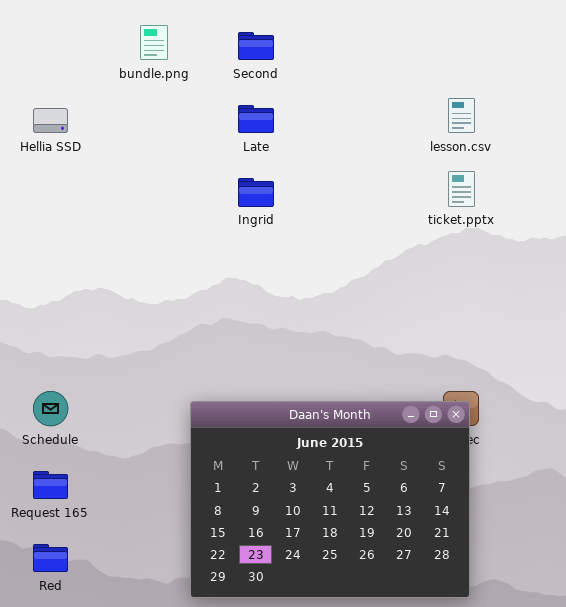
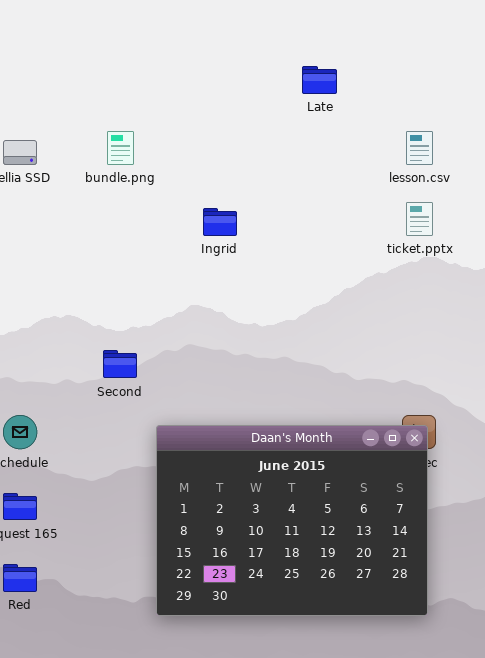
bundle.png: [140,25,168,60] -> [107,131,134,165], moved
Second: [238,32,274,60] -> [103,350,137,378], moved
Late: [238,105,274,133] -> [302,66,337,94], moved

